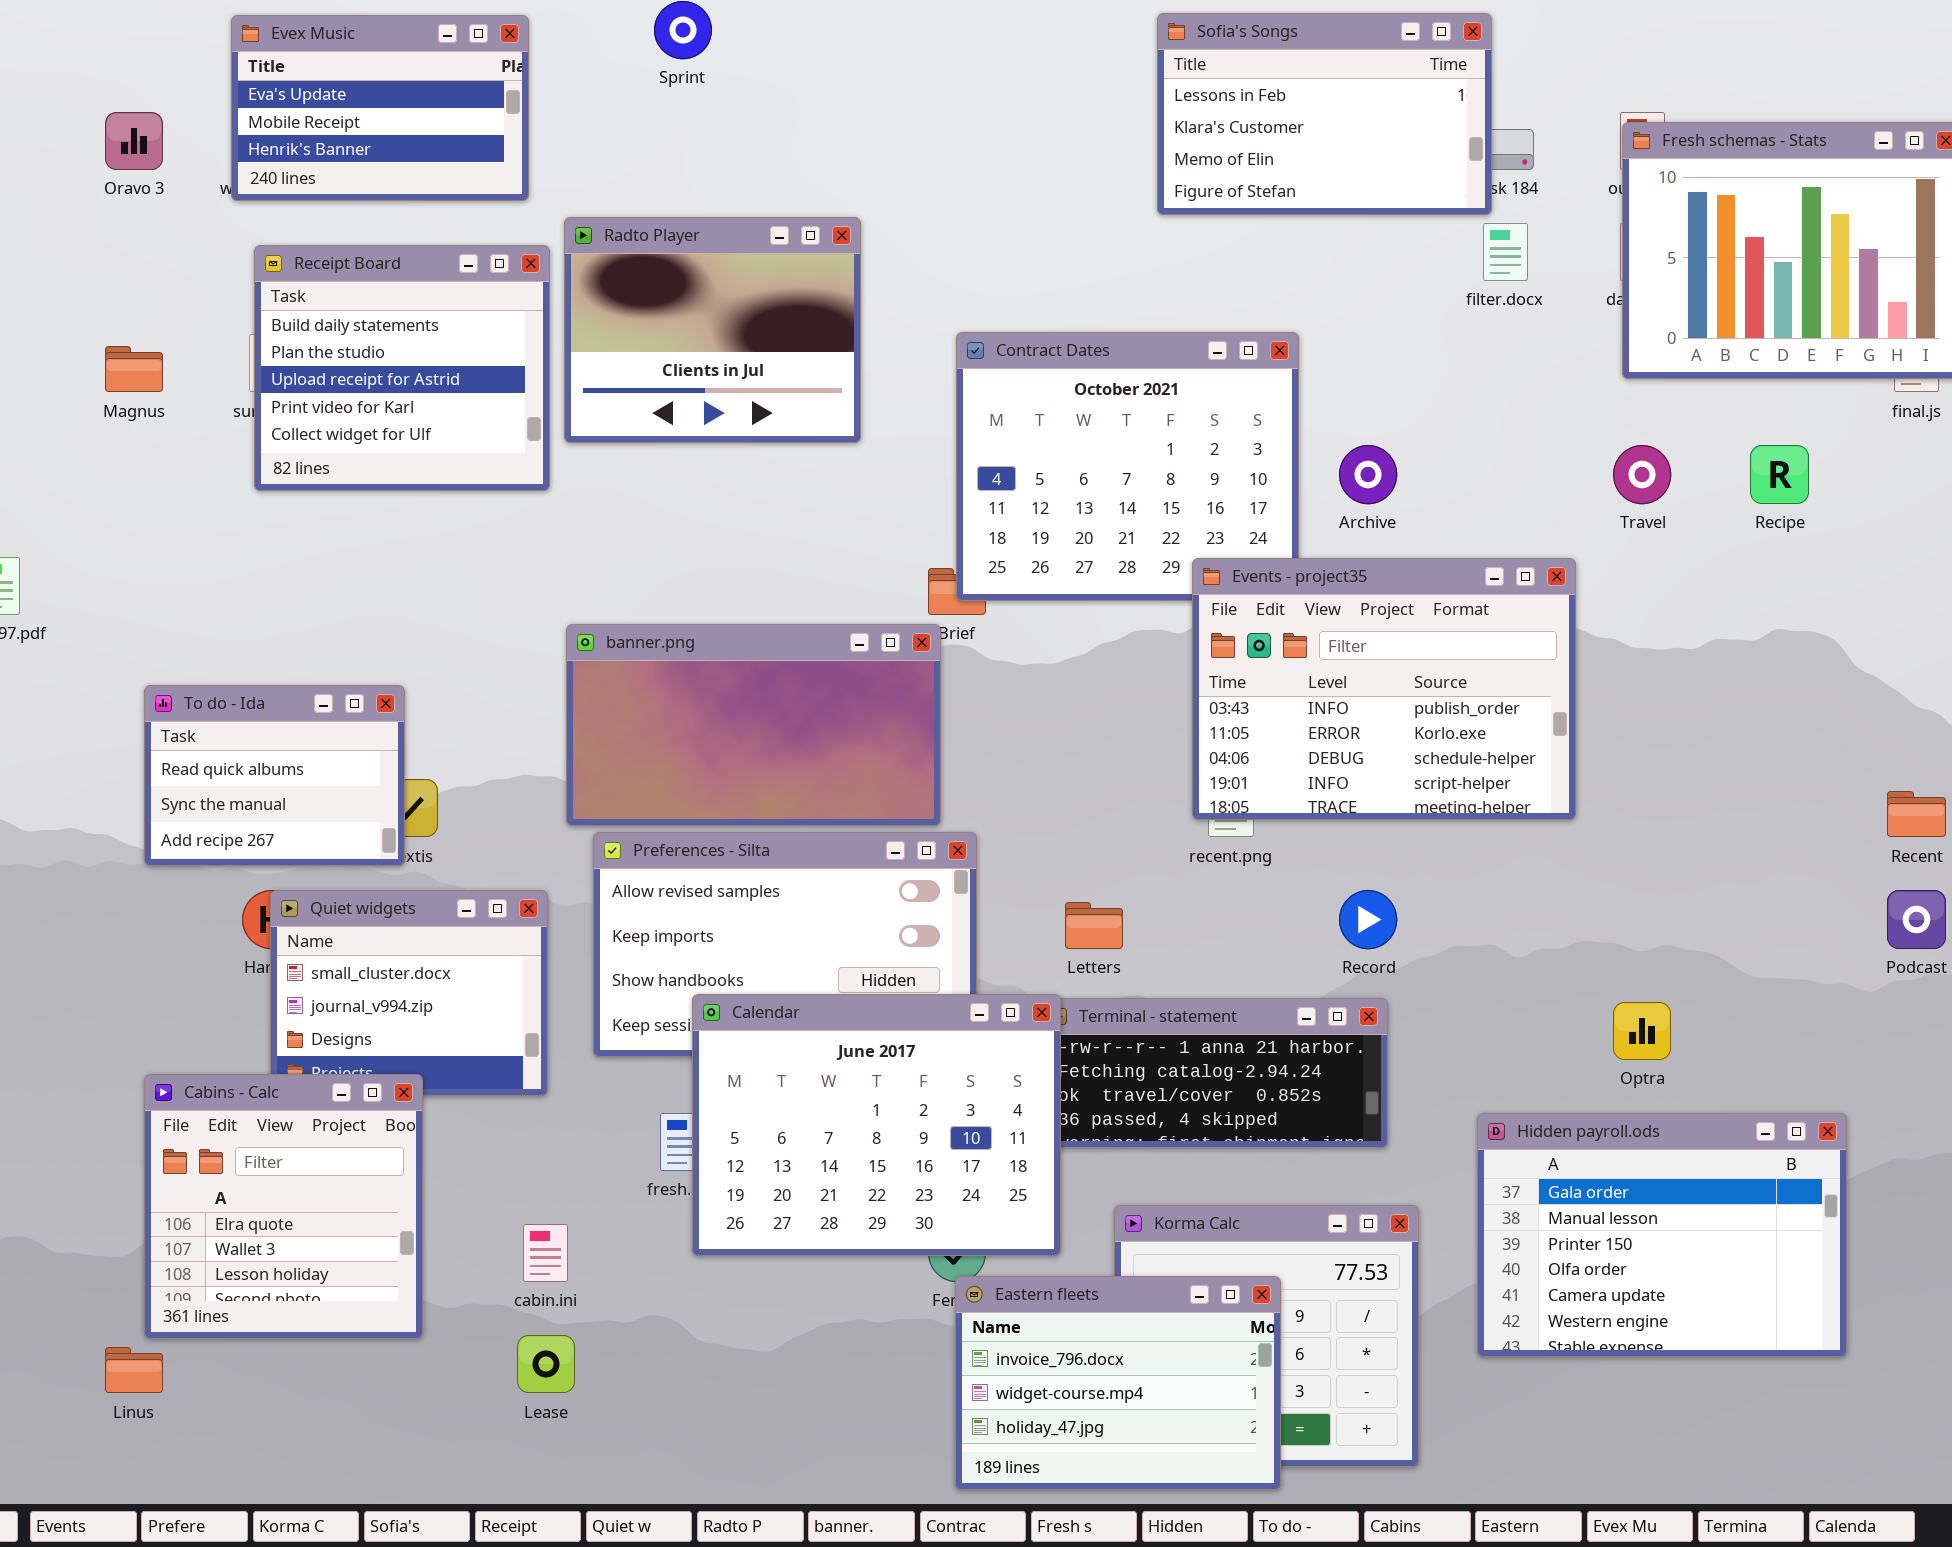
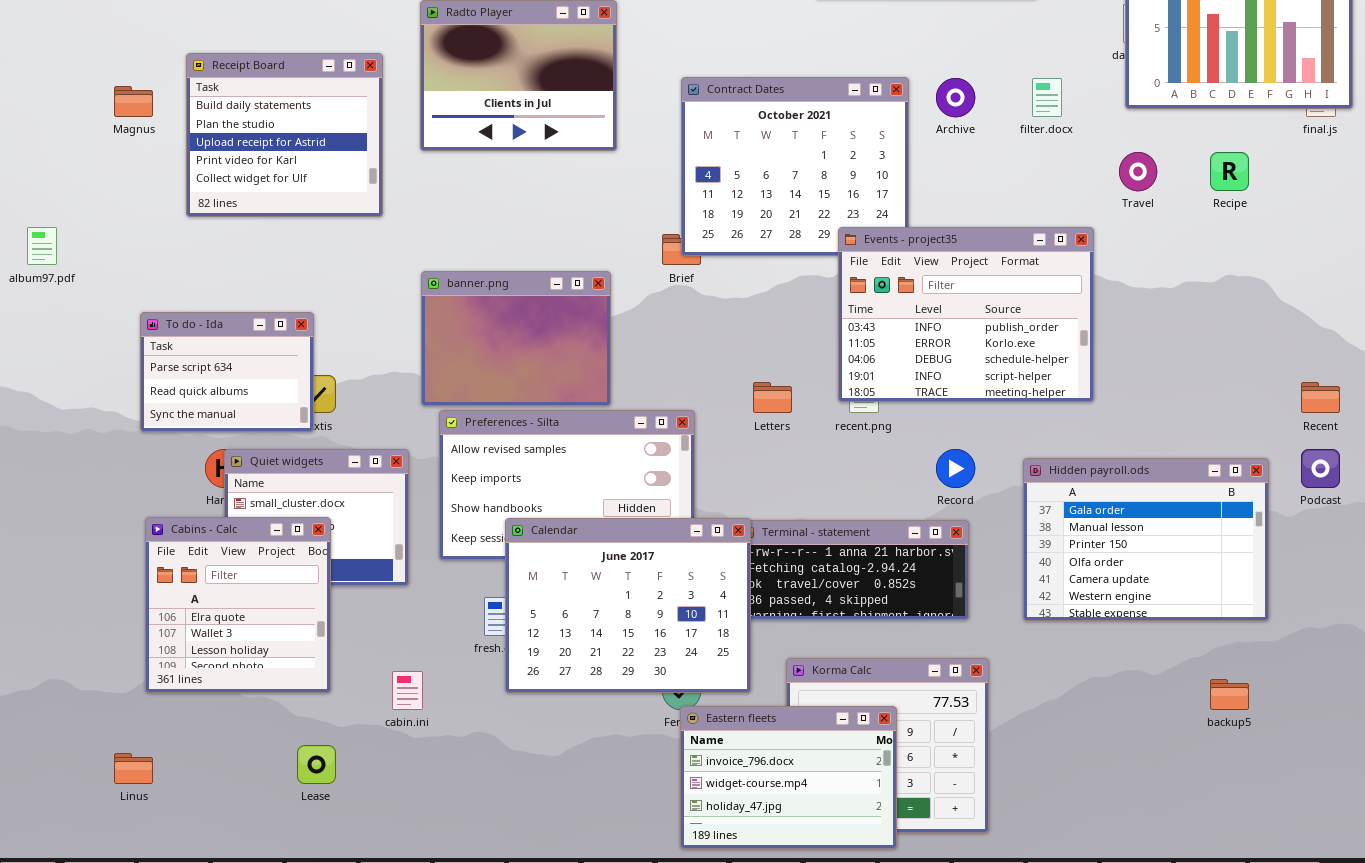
filter.docx: [1483,223,1528,281] -> [1032,78,1062,117], moved
Receipt Board: [254,245,550,491] -> [186,53,383,217], moved
Archive: [1339,445,1397,504] -> [936,78,975,117], moved
banner.png: [566,624,941,826] -> [421,271,611,406], resized
To do - Ida: [144,685,405,866] -> [140,312,314,432], scrolled up 1 row
Letters: [1065,902,1123,949] -> [753,382,792,413], moved
Cabins - Calc: [144,1074,423,1339] -> [145,517,331,693], moved
Hidden payroll.ods: [1477,1113,1847,1357] -> [1023,458,1269,621], moved
Lease: [517,1335,575,1393] -> [297,745,336,784], moved

